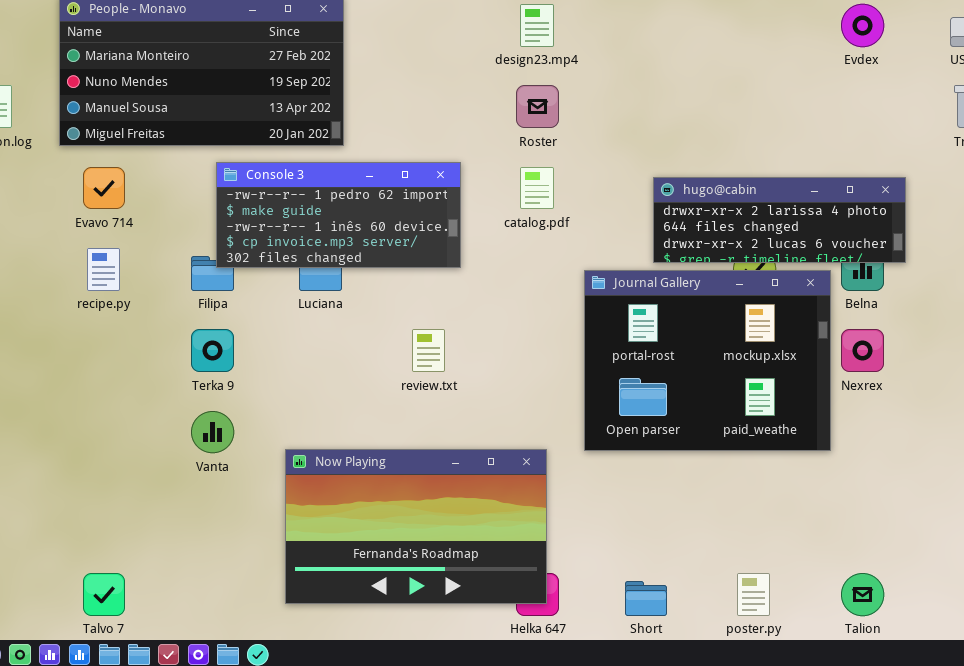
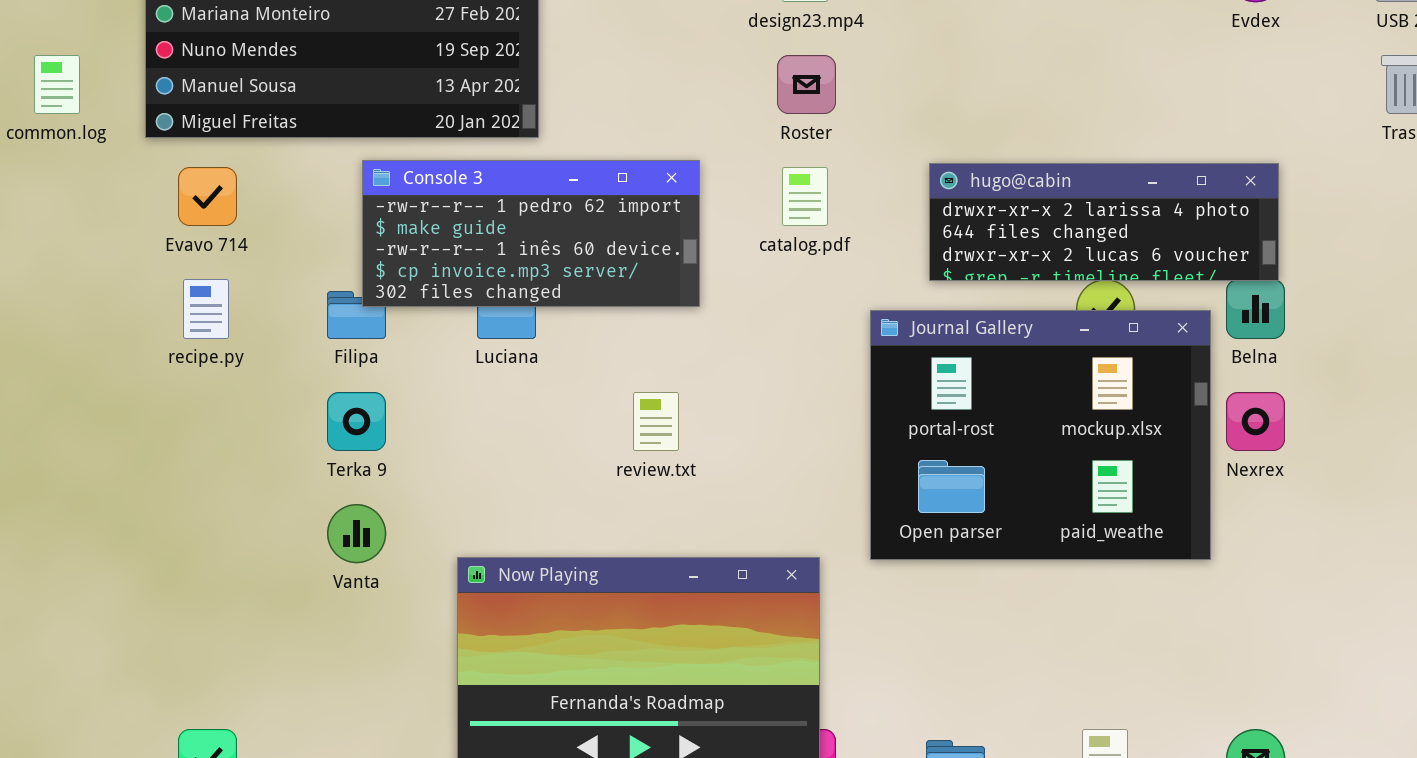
hugo@cabin: [653,177,906,263] -> [929,163,1279,281], moved

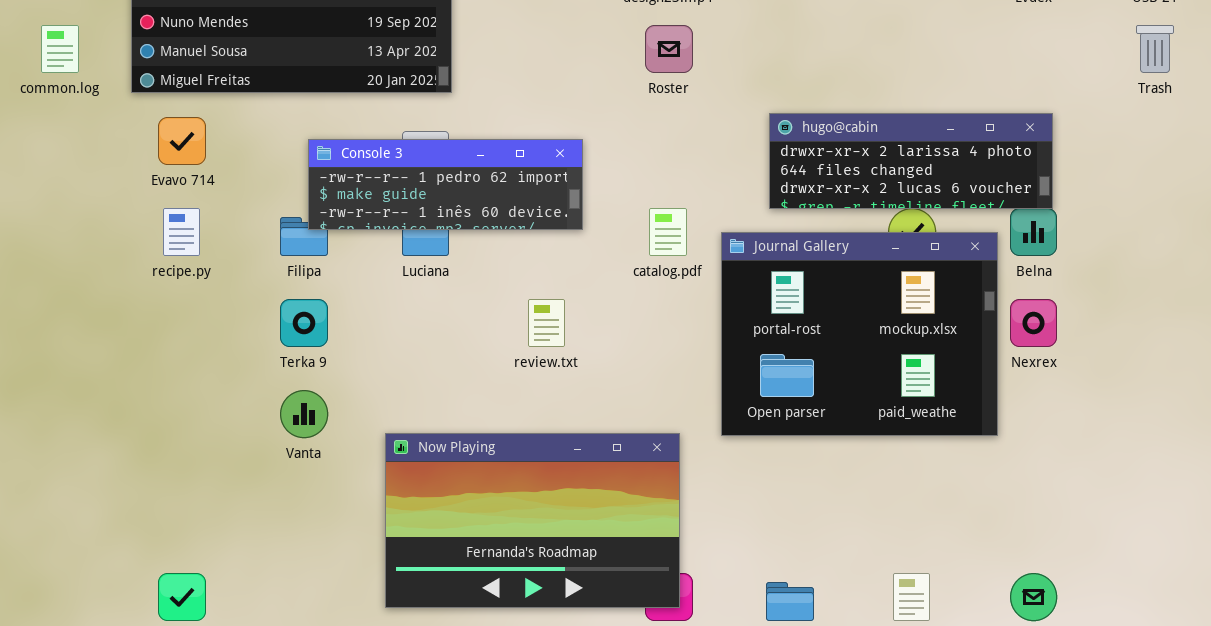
Console 3: [362,160,700,307] -> [308,139,583,230], resized
catalog.pdf: [782,167,828,226] -> [649,208,687,256], moved

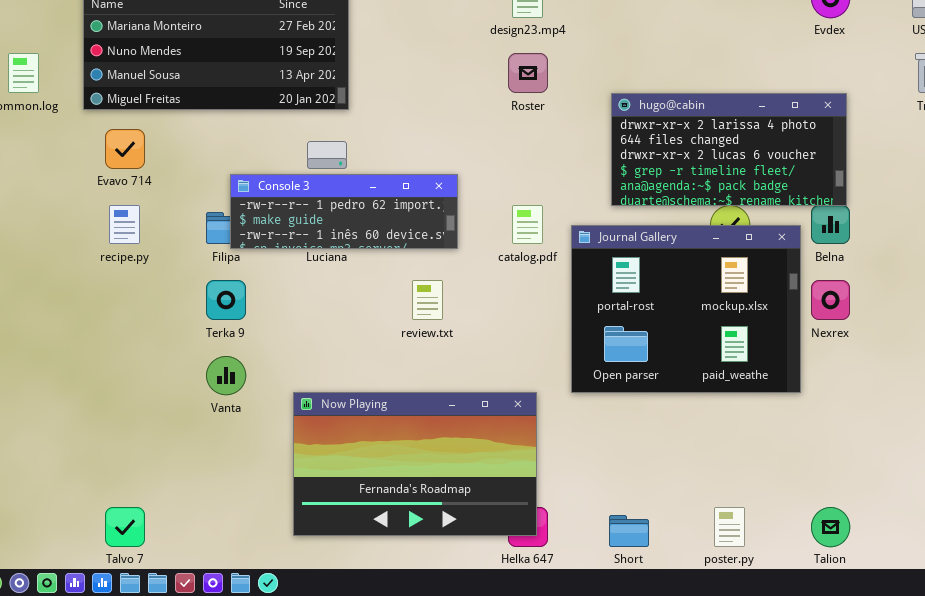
hugo@cabin: [769,113,1053,209] -> [611,93,847,206], resized
Console 3: [308,139,583,230] -> [230,174,458,249], moved

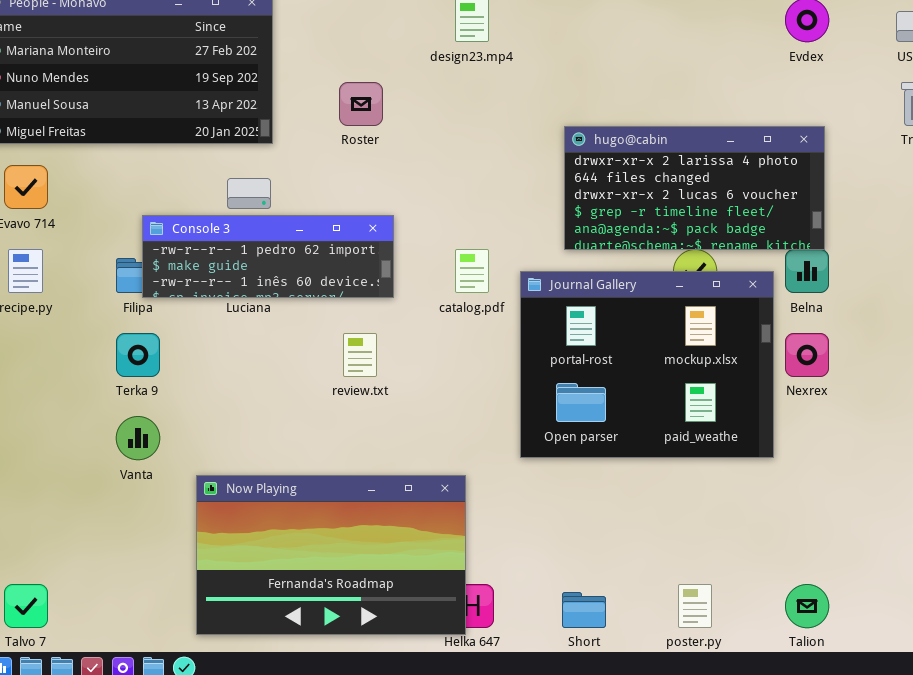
Roster: [508,53,548,93] -> [339,82,383,126], moved
Now Playing: [293,392,537,536] -> [196,475,466,635], moved

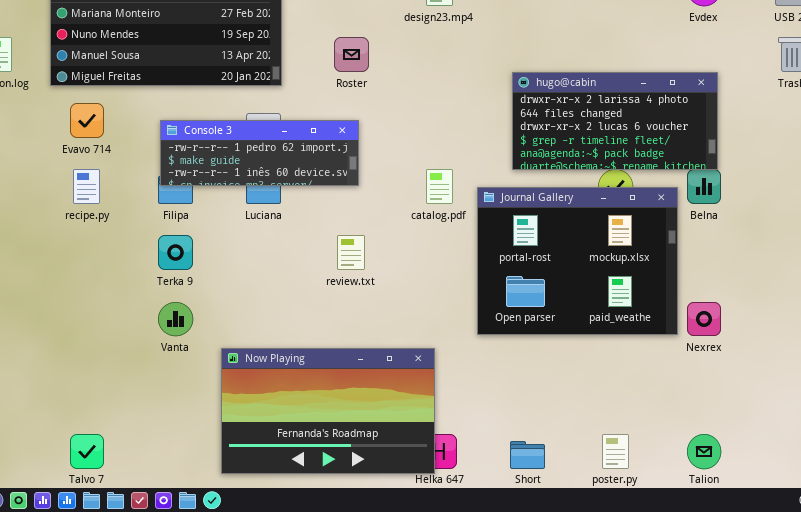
Console 3: [142,215,394,298] -> [160,120,359,186], moved
Nexrex: [785,333,829,377] -> [687,302,721,336], moved

